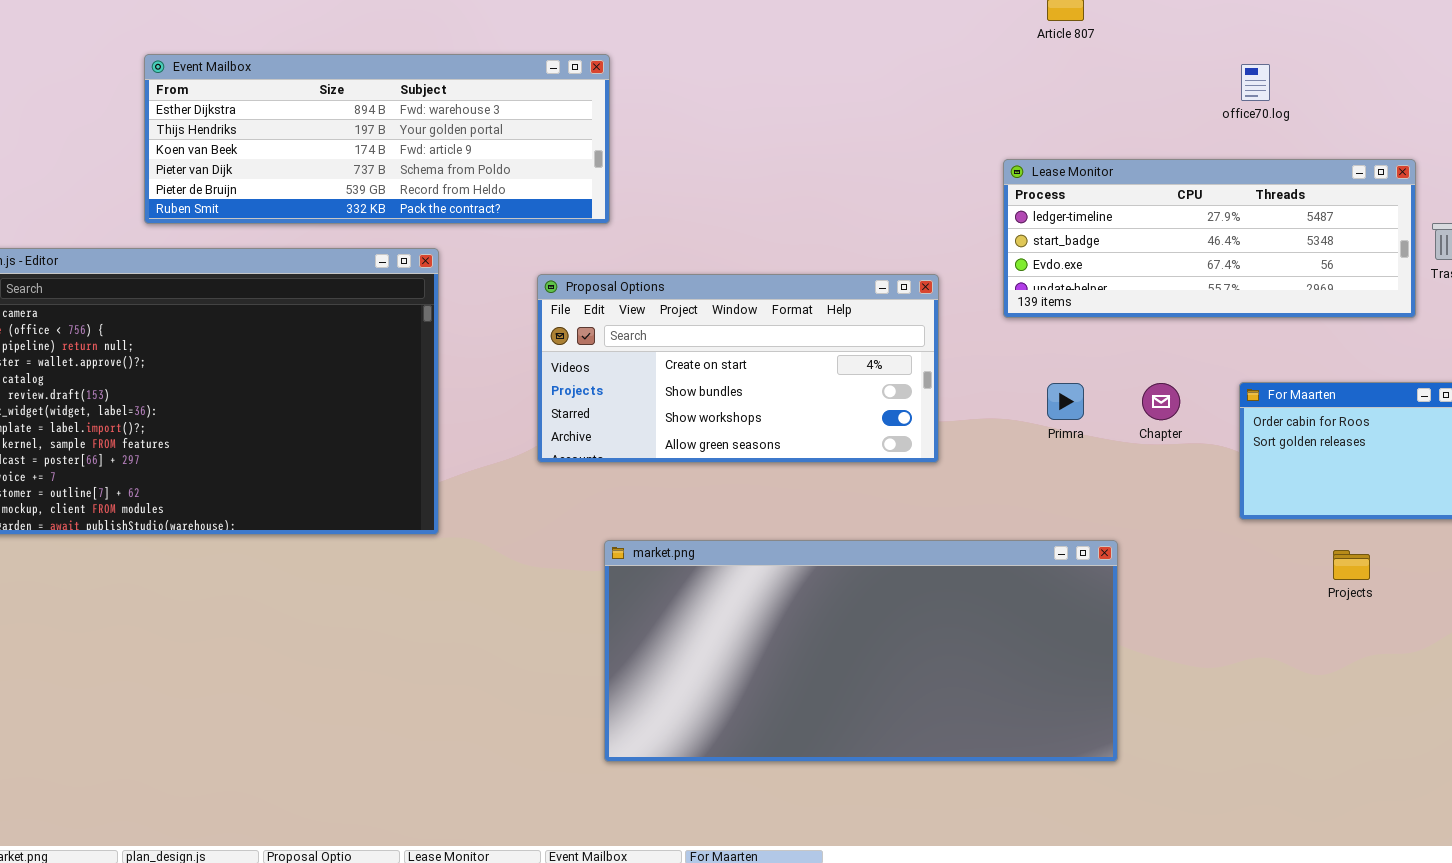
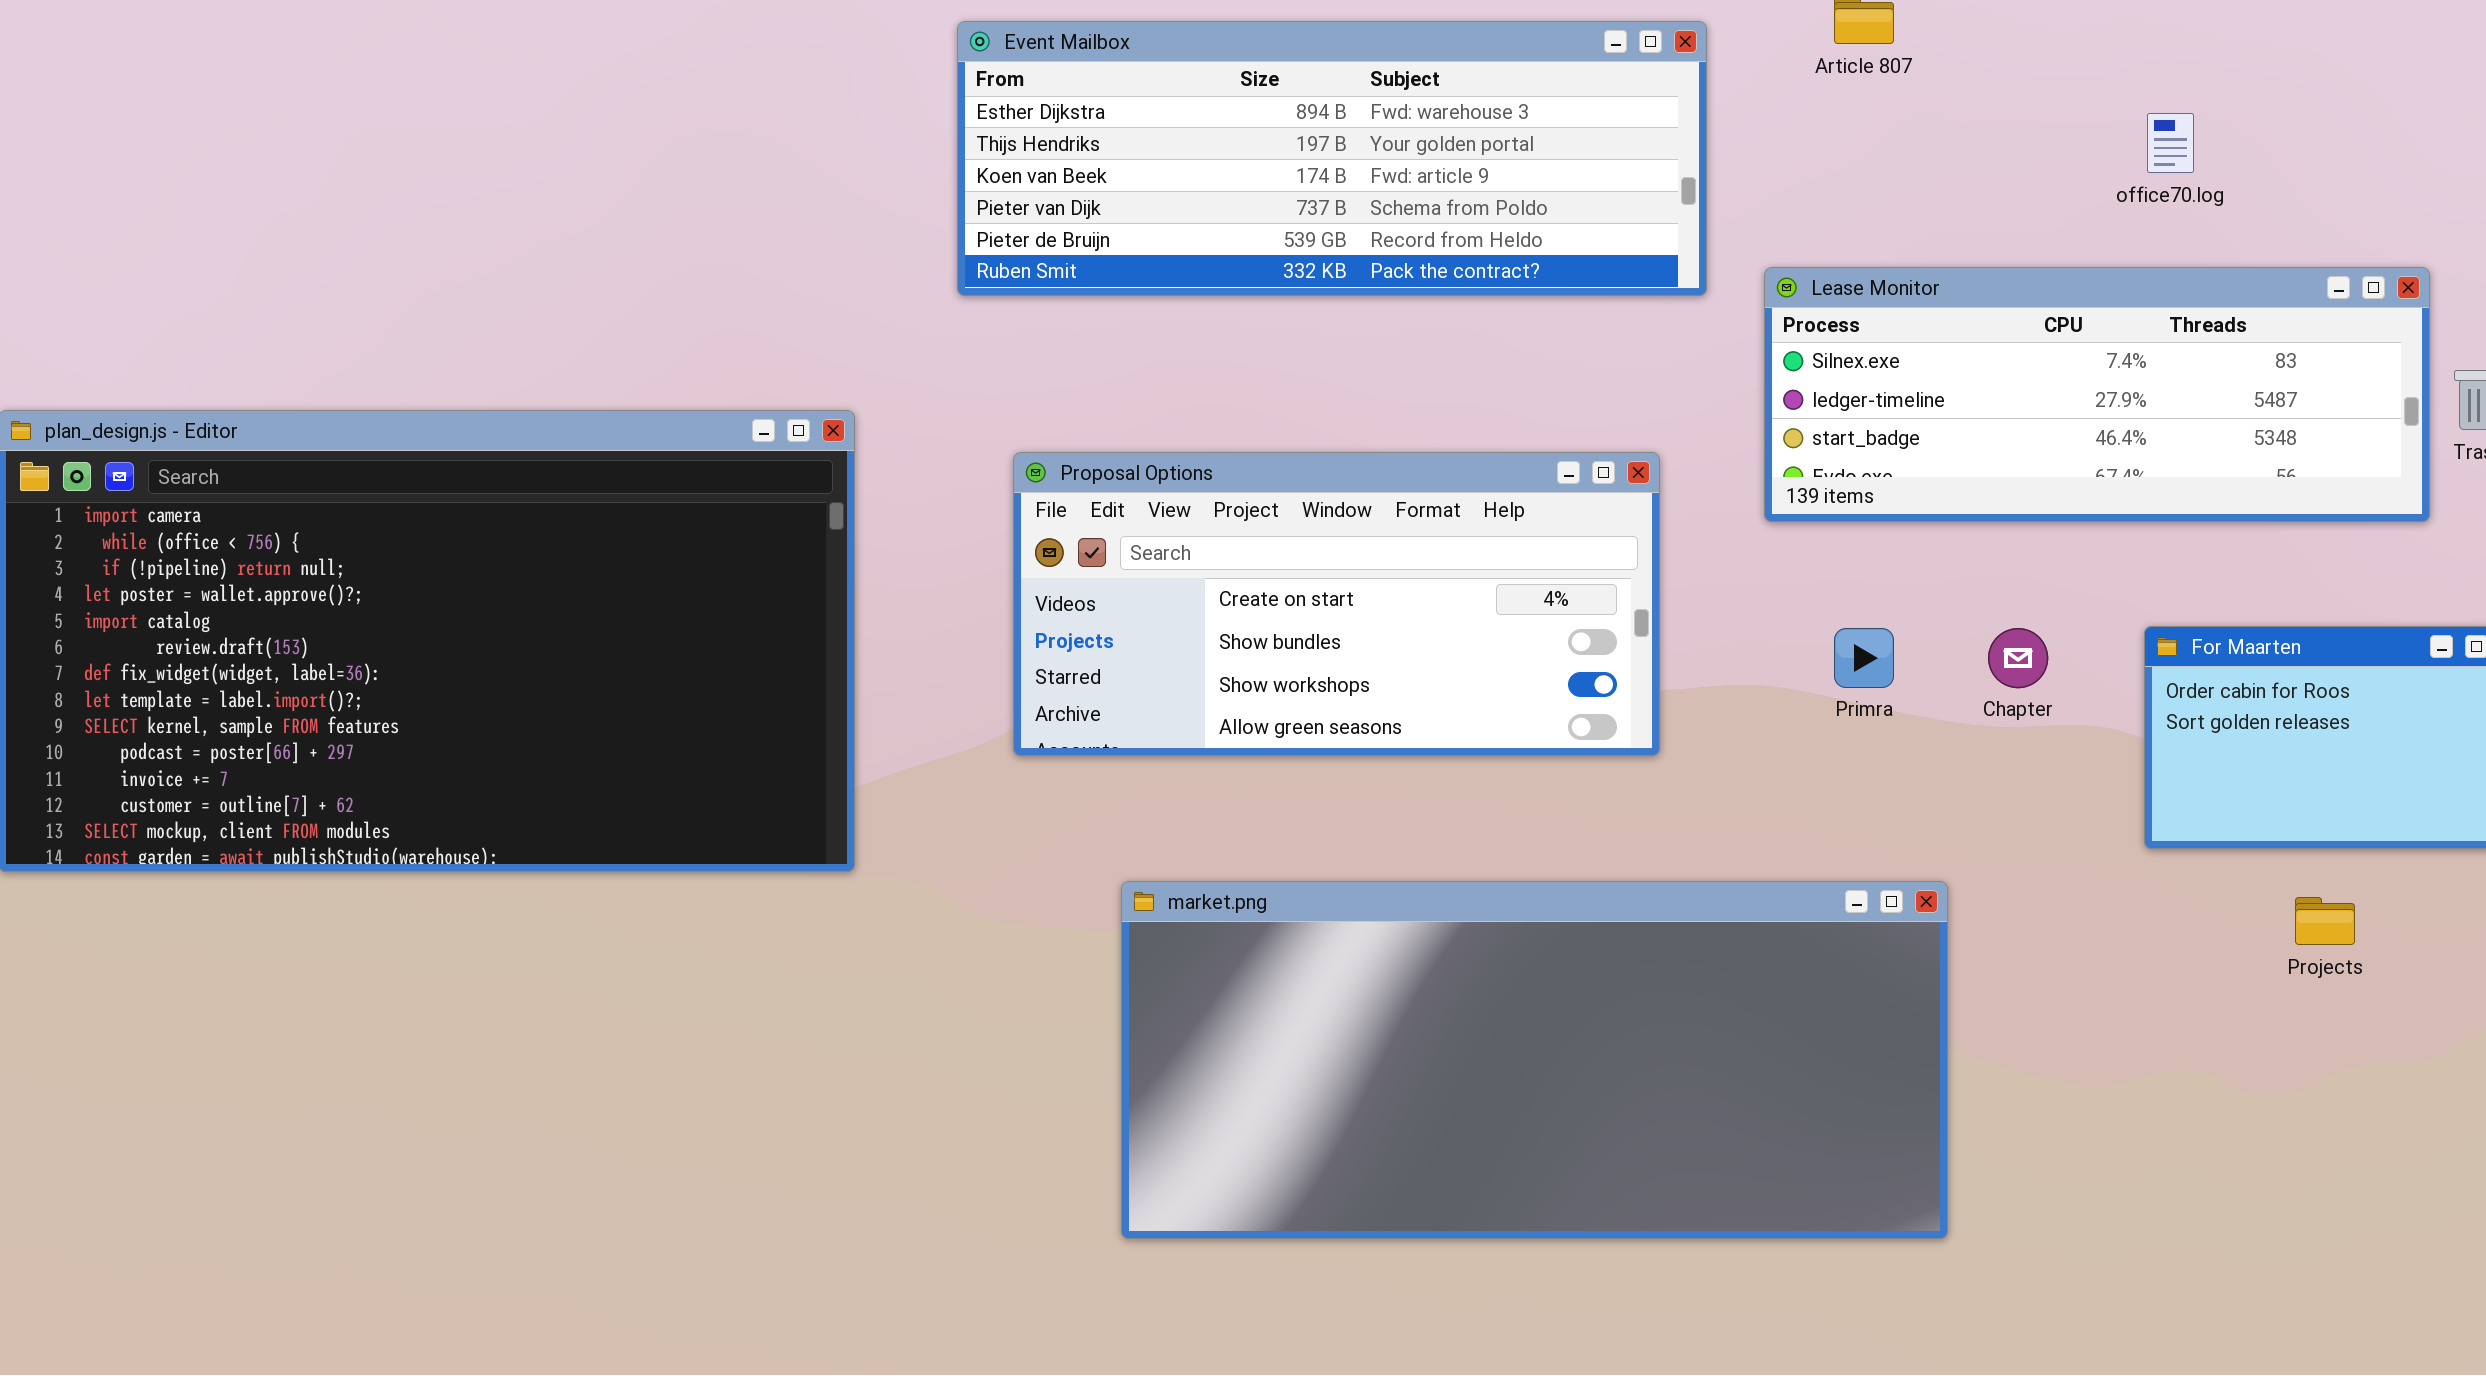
Event Mailbox: [144,54,610,224] -> [957,21,1707,296], moved
Lease Monitor: [1003,159,1416,318] -> [1764,267,2430,522], scrolled up 1 row

